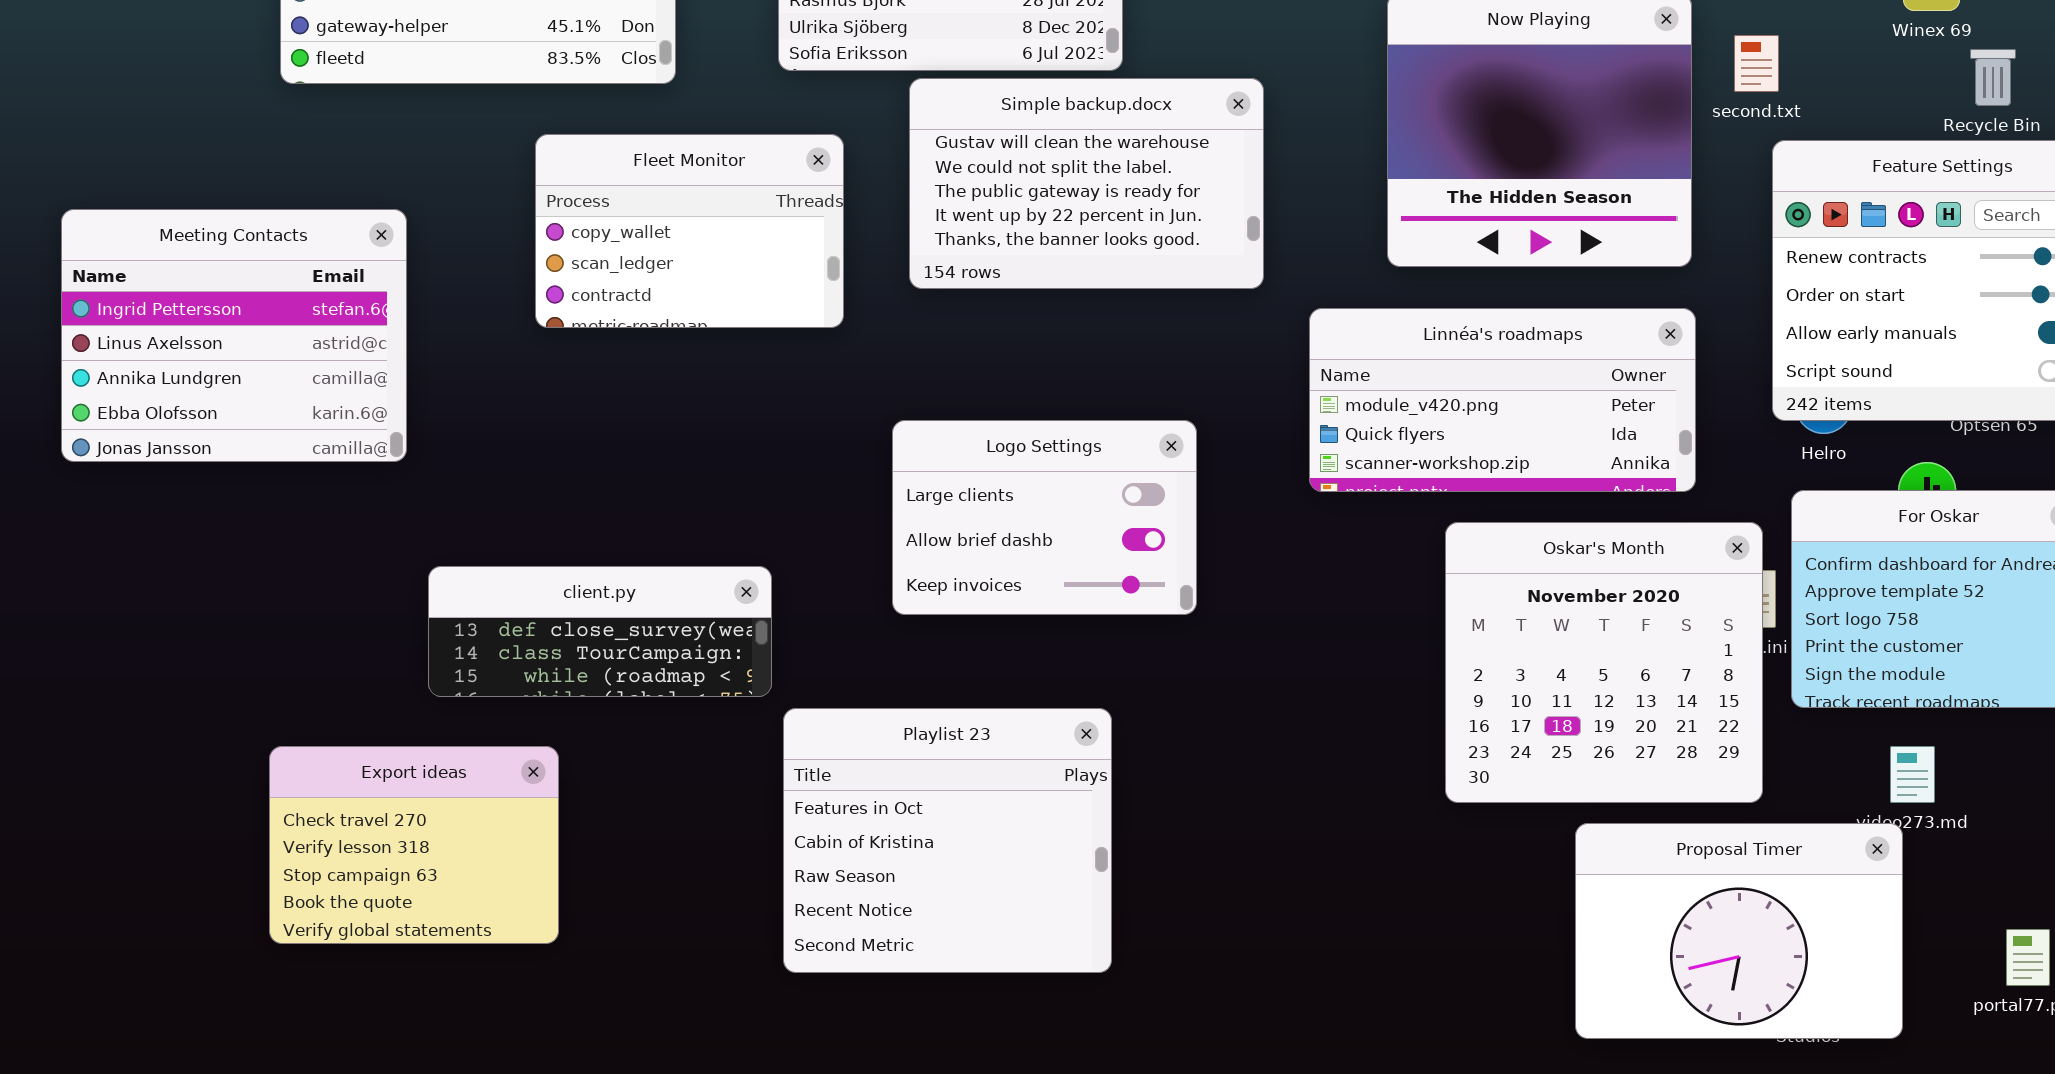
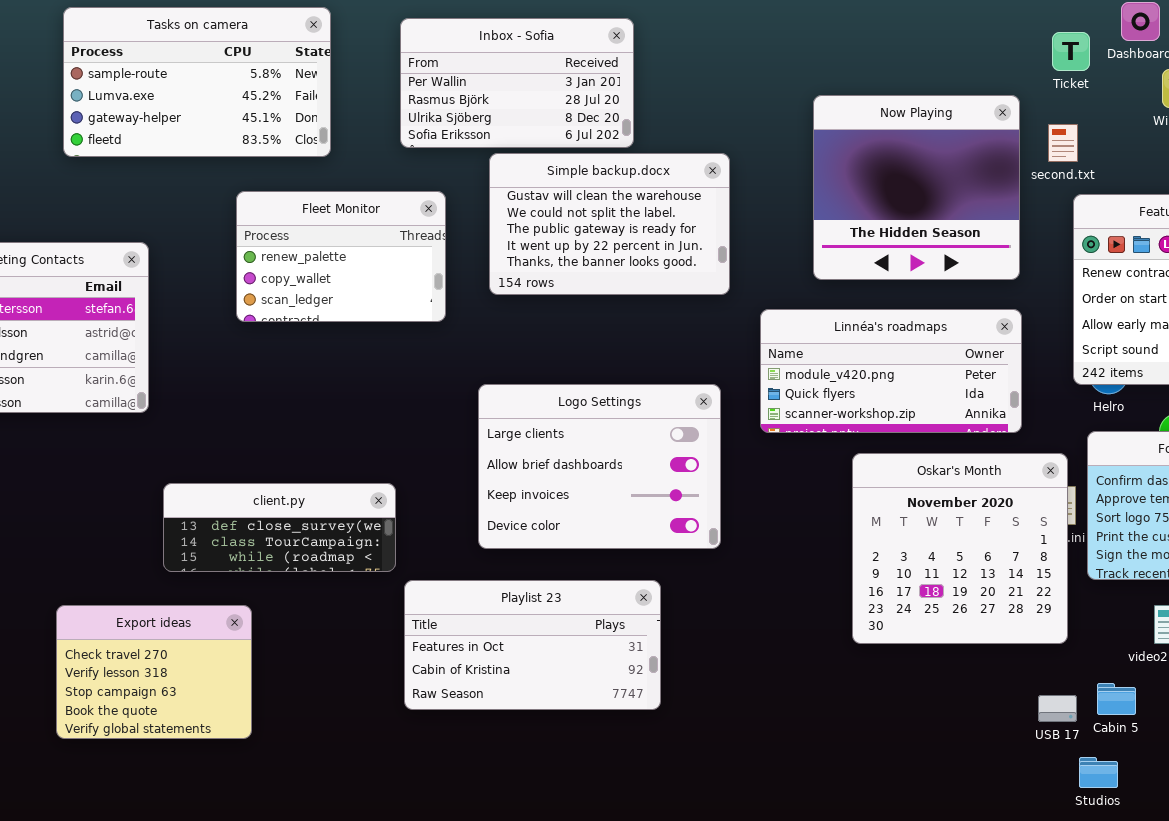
Fleet Monitor: [535,134,844,328] -> [236,191,446,322], scrolled up 1 row
Logo Settings: [892,420,1197,615] -> [478,384,721,549], resized
Playlist 23: [783,708,1112,973] -> [404,580,661,710], resized
Proposal Timer: [1575,823,1903,1039] -> none, closed

